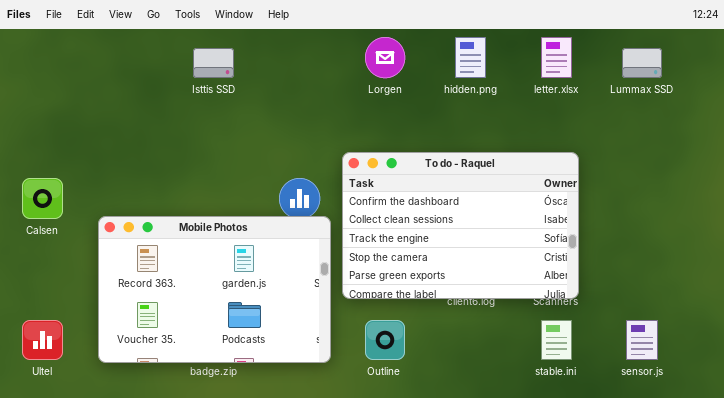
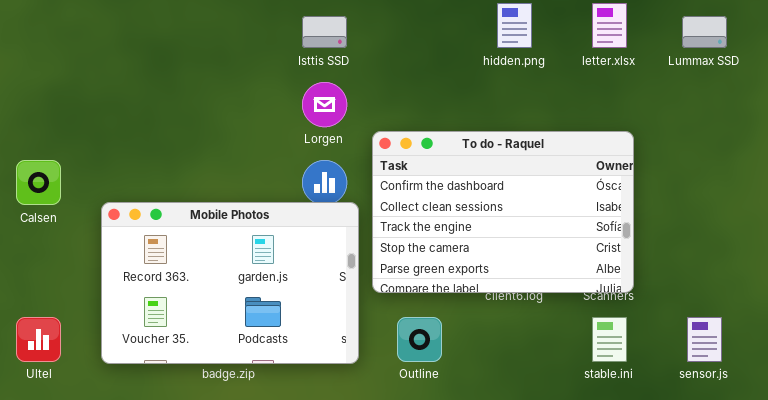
Lorgen: [365,37,405,78] -> [302,82,347,127], moved
Isttis SSD: [193,48,234,78] -> [302,16,347,48], moved

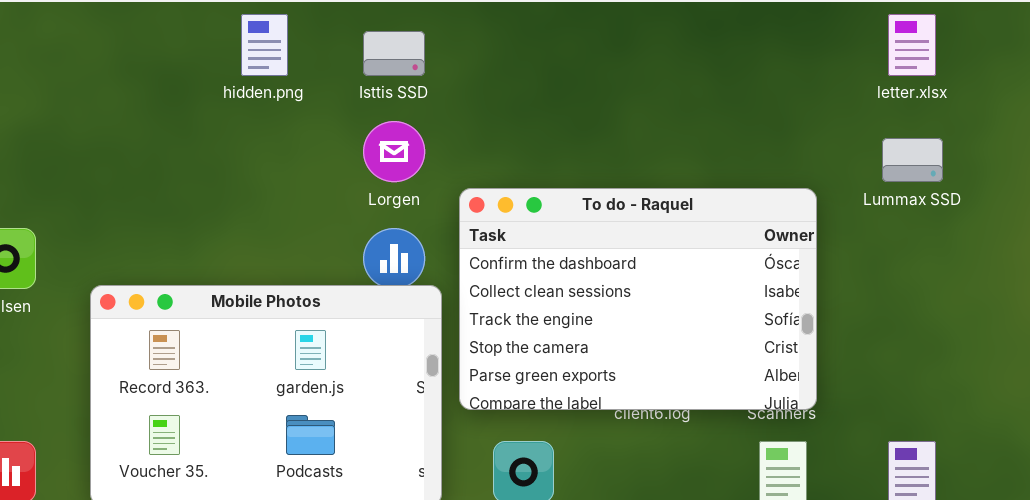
hidden.png: [497,3,532,48] -> [241,14,288,76], moved
letter.xlsx: [592,3,627,48] -> [888,14,936,76], moved
Lummax SSD: [682,16,727,48] -> [882,138,943,182], moved

